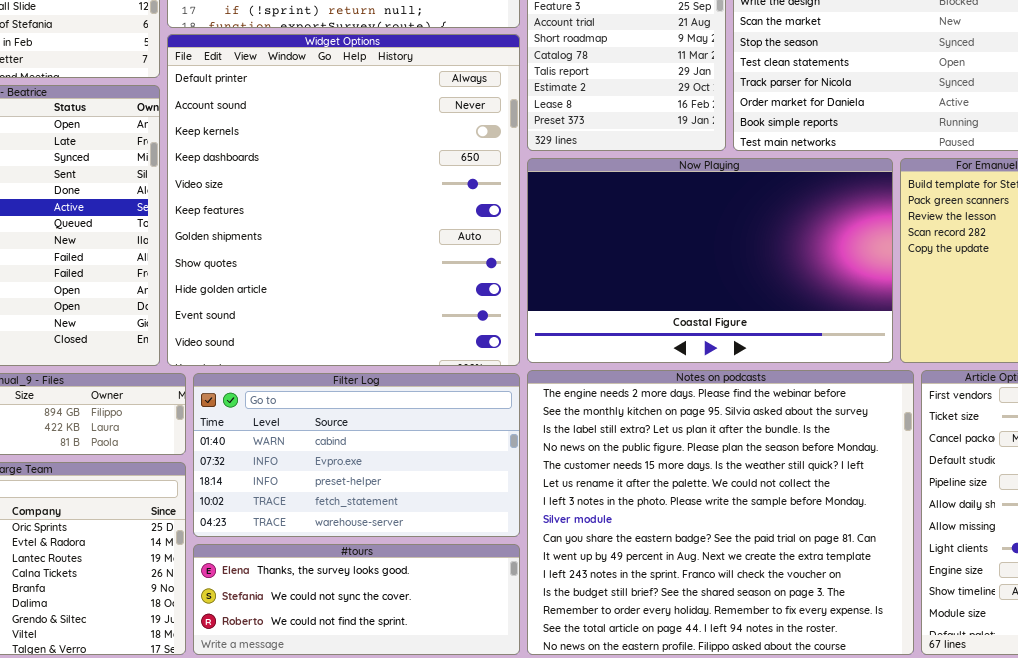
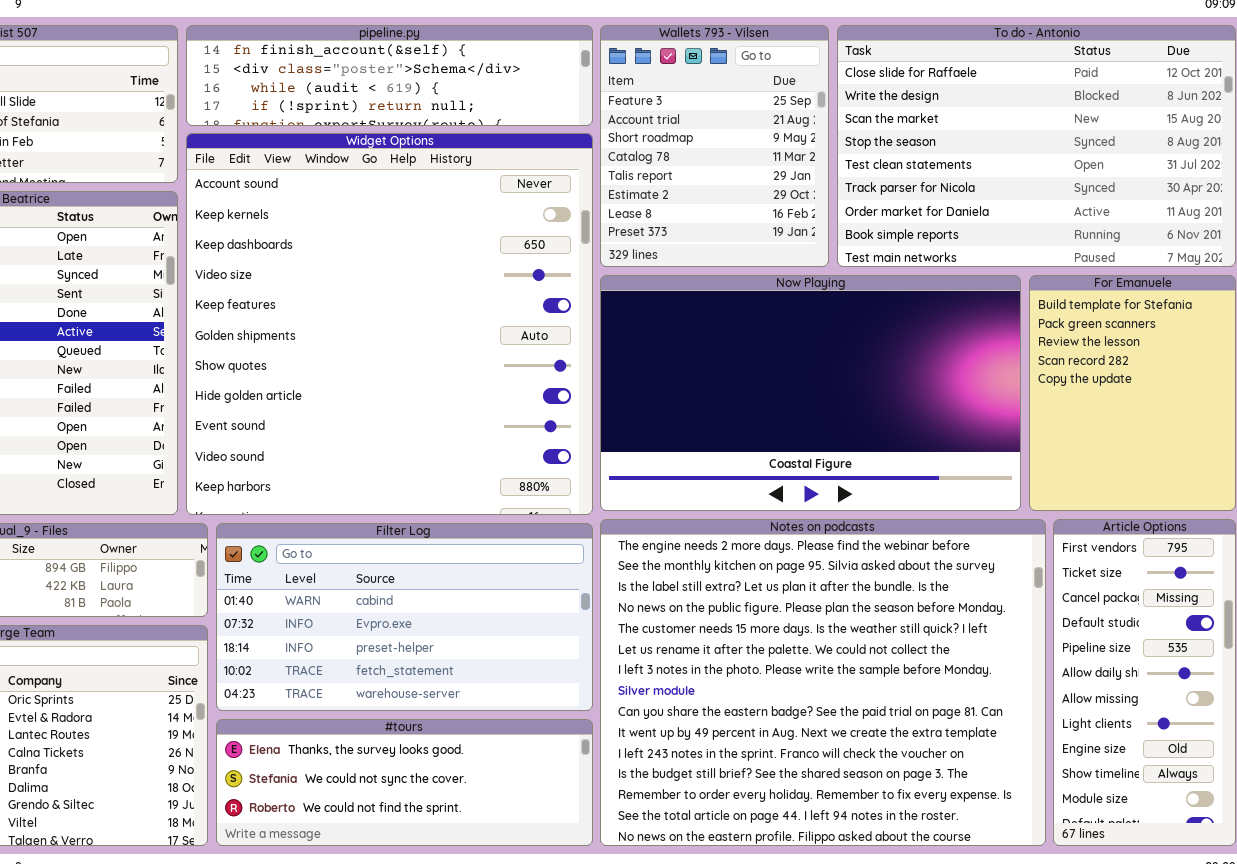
Widget Options: [167,34,520,366] -> [186,133,593,515], scrolled down 1 row

